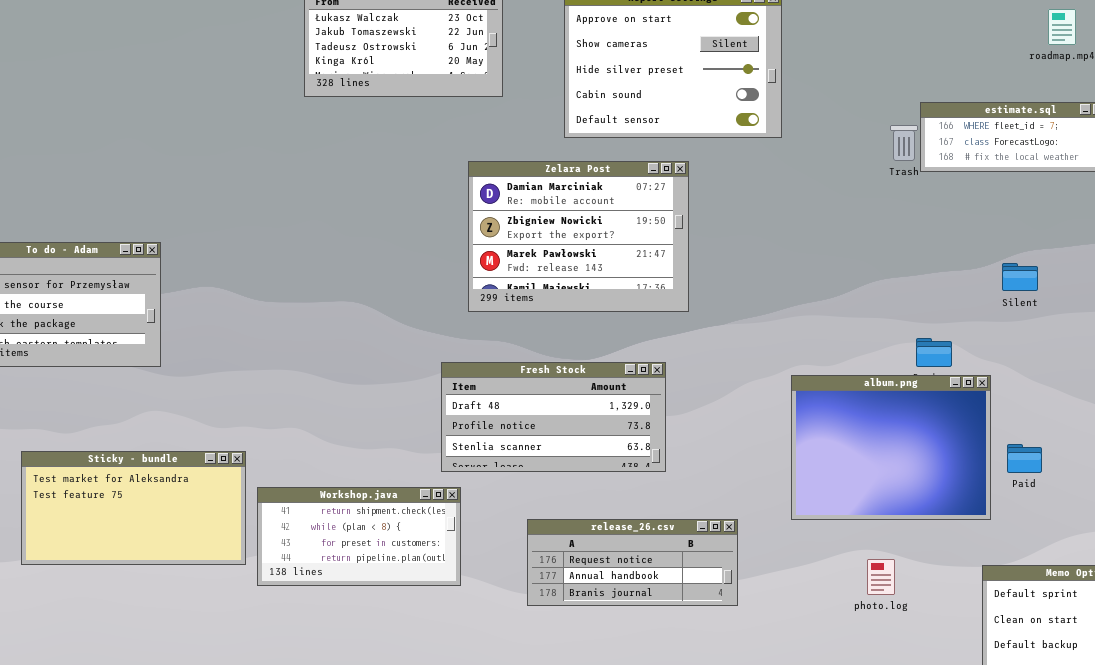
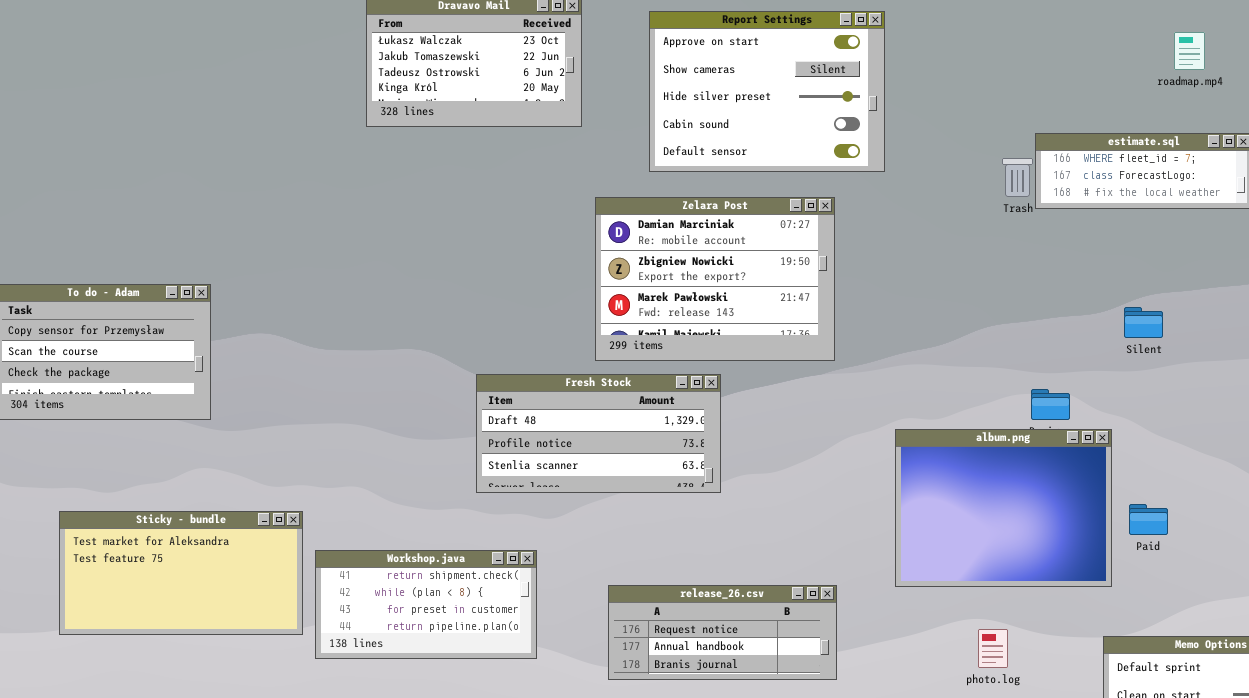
Zelara Post: [468,161,689,312] -> [595,197,835,361], moved
Fresh Stock: [441,362,666,472] -> [476,374,721,493], moved

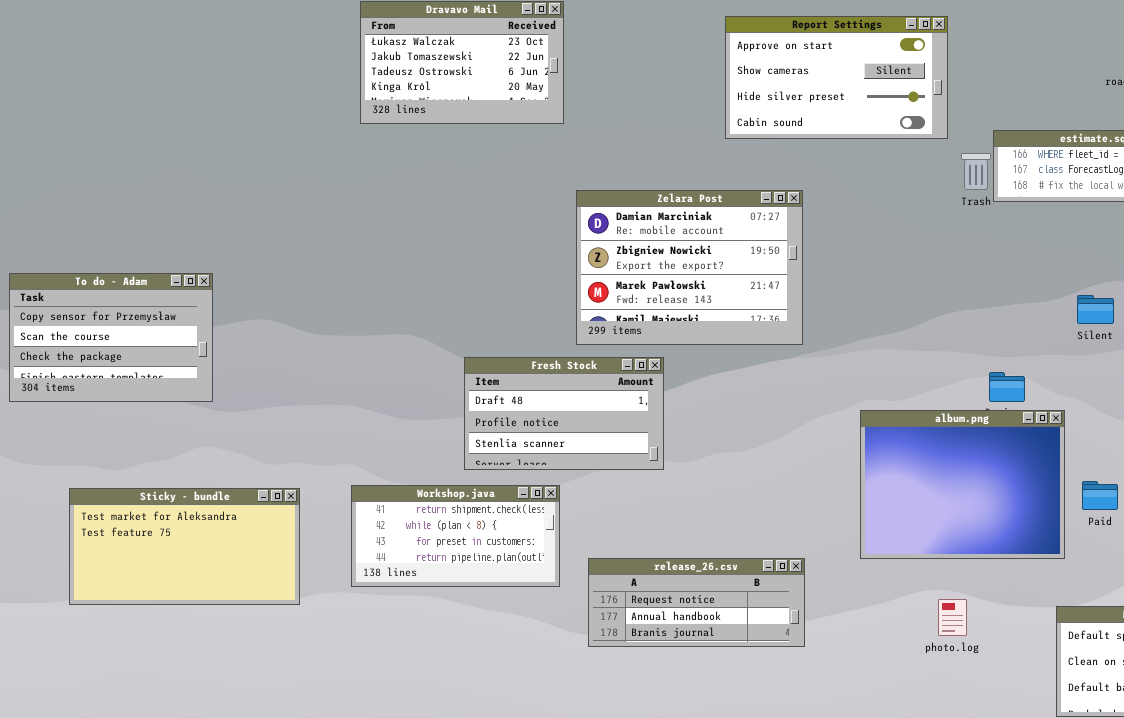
Report Settings: [649,11,885,172] -> [725,16,948,139], moved, resized
Fresh Stock: [476,374,721,493] -> [464,357,664,470], resized
Workshop.java: [315,550,537,659] -> [351,485,560,587], moved

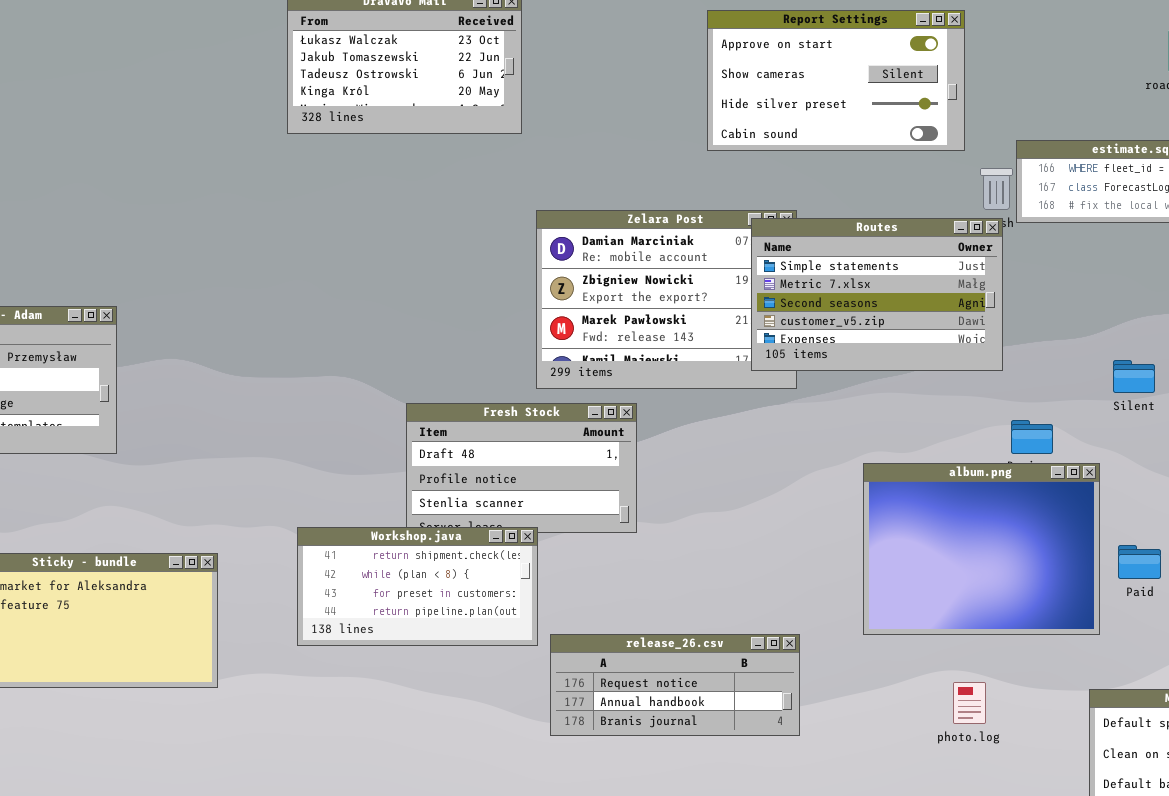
Routes: none -> [751,218,1003,371], opened
Silent: [1077,295,1114,324] -> [1113,360,1155,393], moved
Workshop.java: [351,485,560,587] -> [297,527,538,646], moved

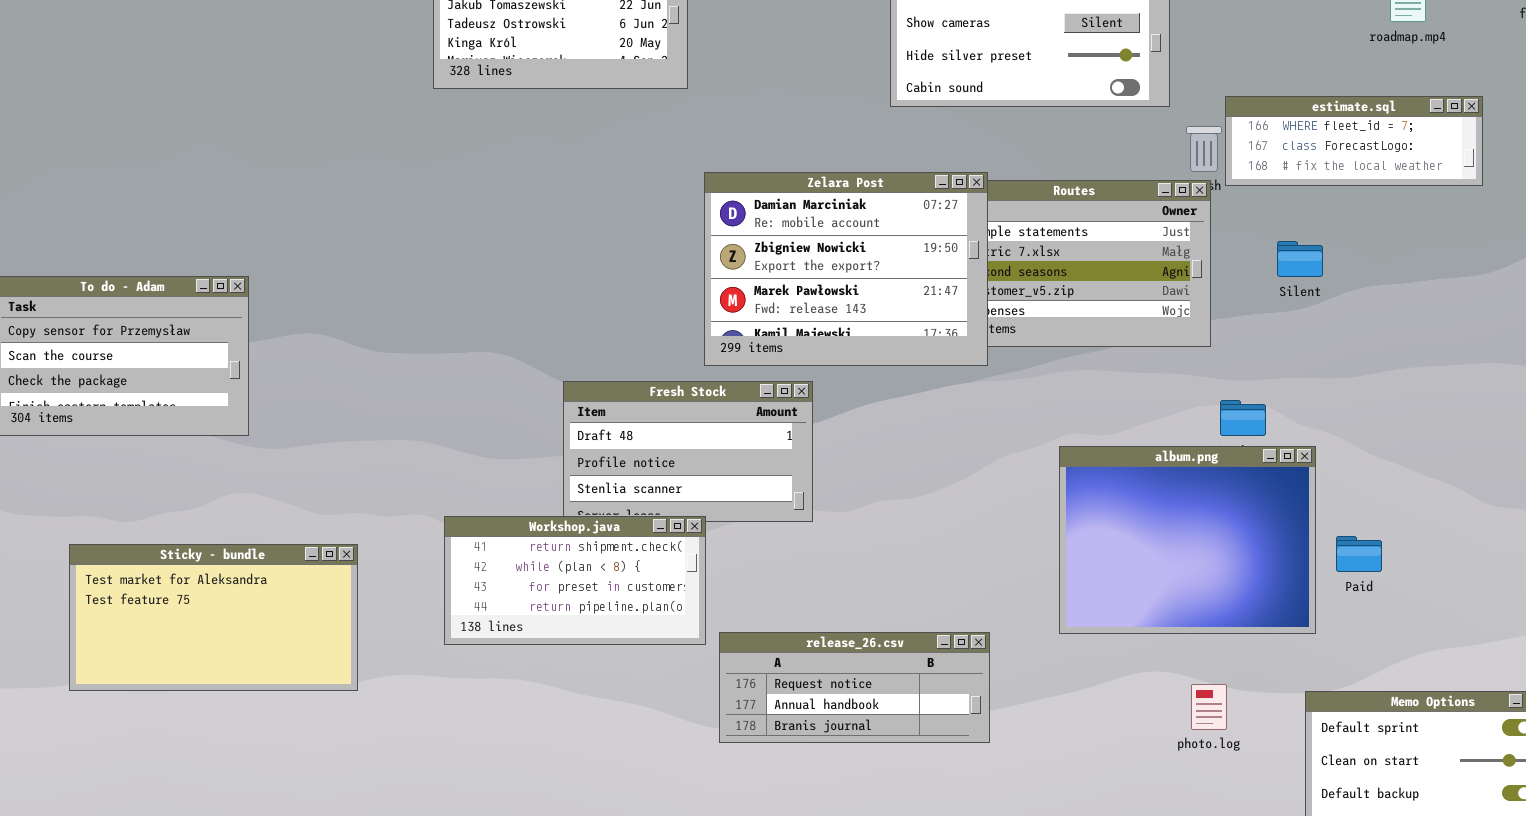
Zelara Post: [536,210,797,389] -> [704,172,988,366], raised
Silent: [1113,360,1155,393] -> [1277,241,1323,277], moved
photo.log: [953,682,986,724] -> [1191,684,1227,730], moved

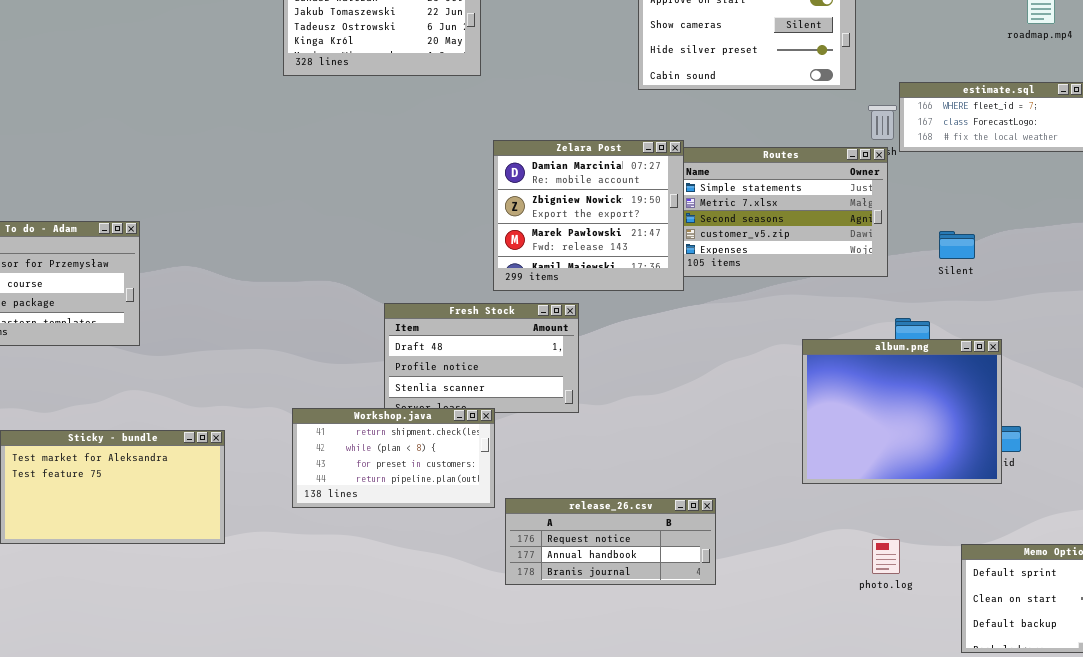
Zelara Post: [704,172,988,366] -> [493,140,684,291], resized
Silent: [1277,241,1323,277] -> [939,231,975,259], moved
album.png: [1059,446,1316,634] -> [802,339,1002,484], moved

